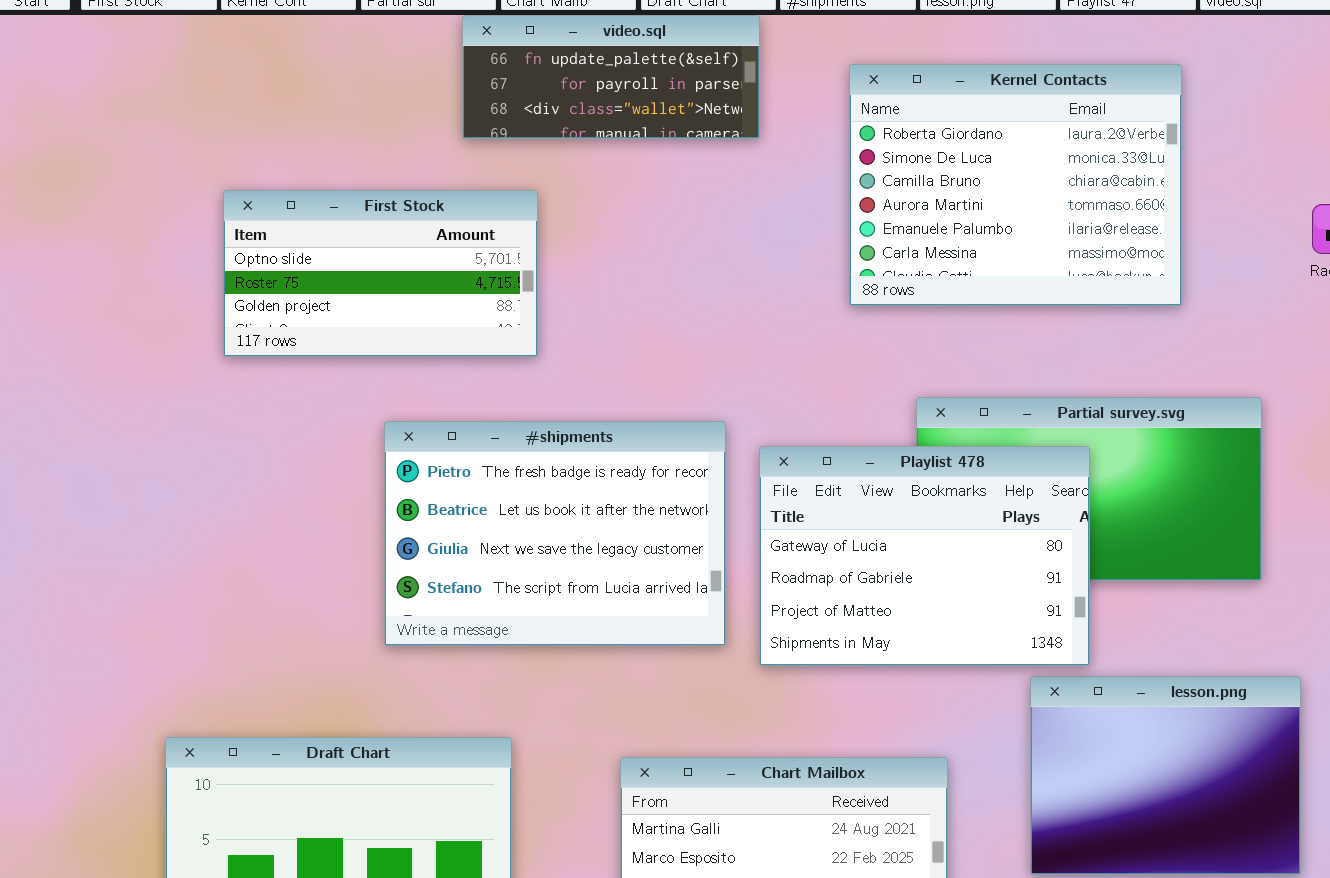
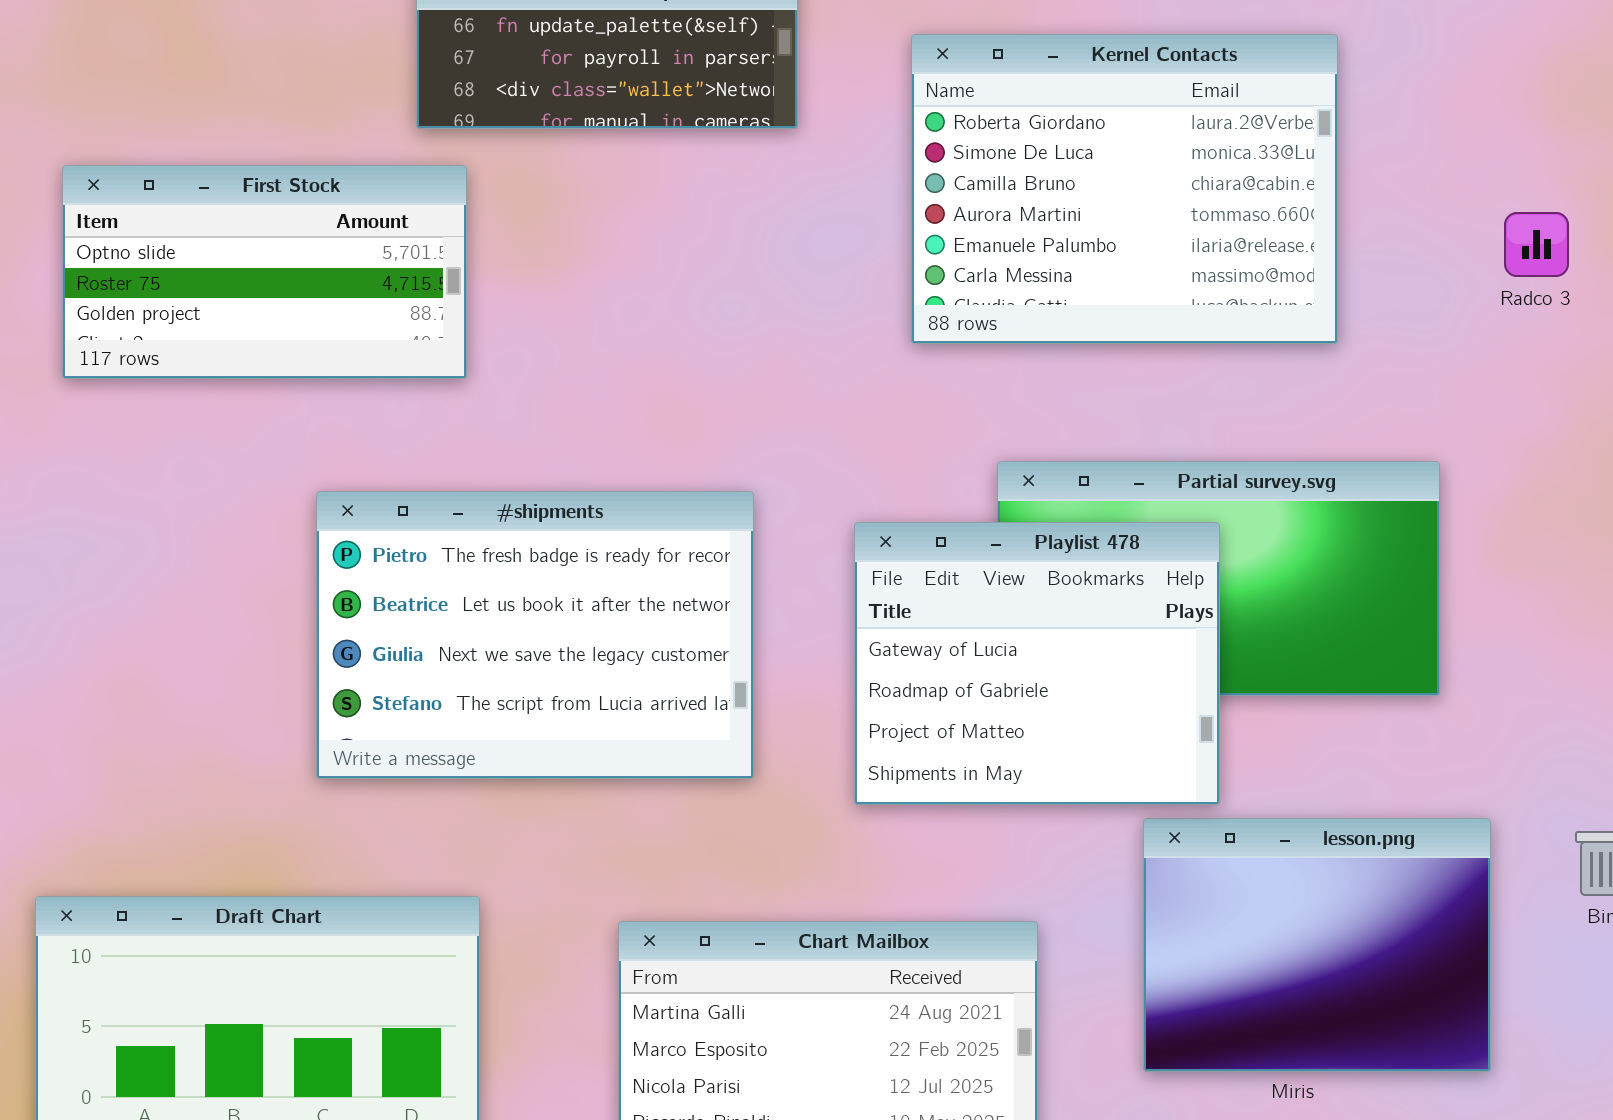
First Stock: [223,190,538,357] -> [62,165,467,379], moved
Playlist 478: [759,446,1090,666] -> [854,522,1220,805], resized

